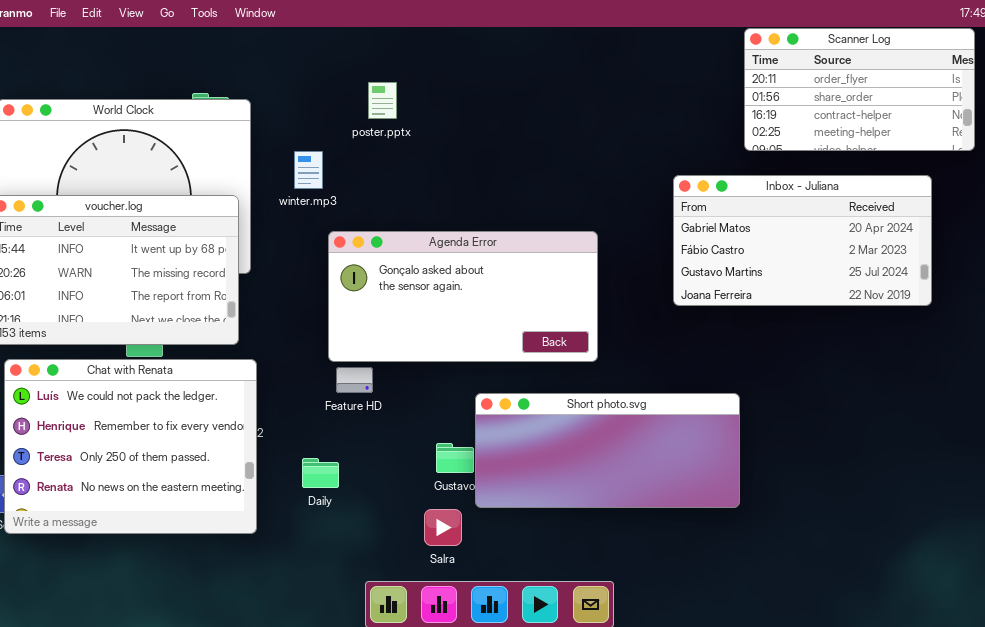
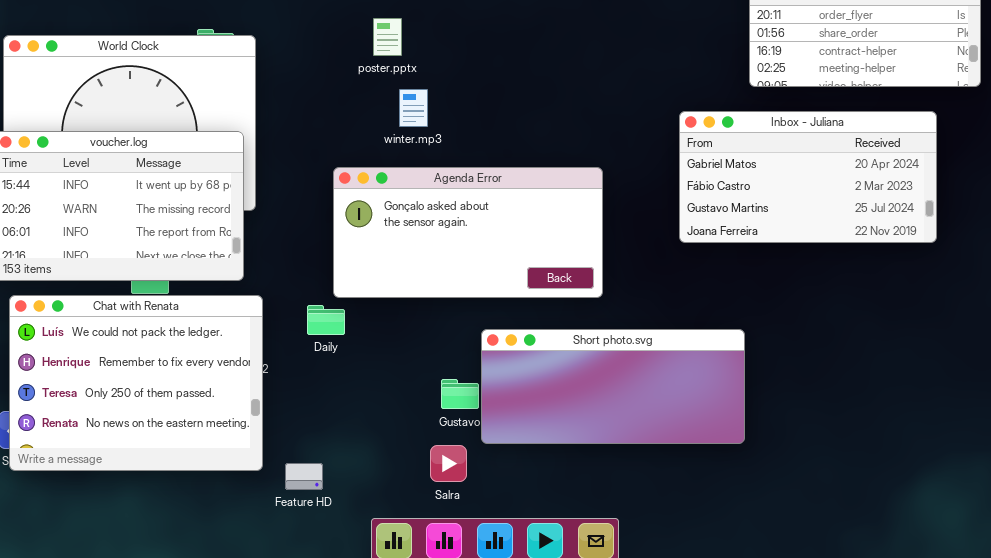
winter.mp3: [294,151,323,189] -> [399,89,428,127], moved
Feature HD: [336,367,373,393] -> [285,463,323,490], moved
Daily: [302,458,339,488] -> [307,305,345,335], moved

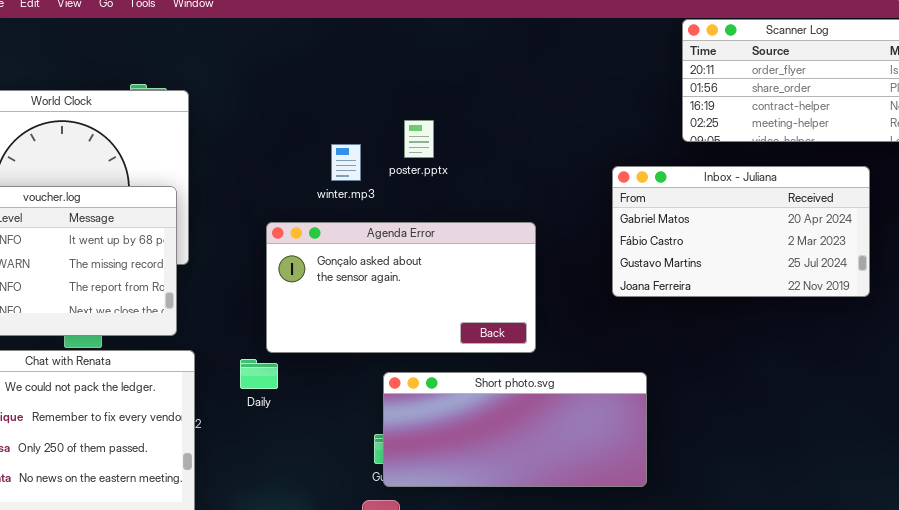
poster.pptx: [373,18,402,56] -> [404,120,434,158], moved
Short photo.svg: [481,329,745,444] -> [383,372,647,487], moved

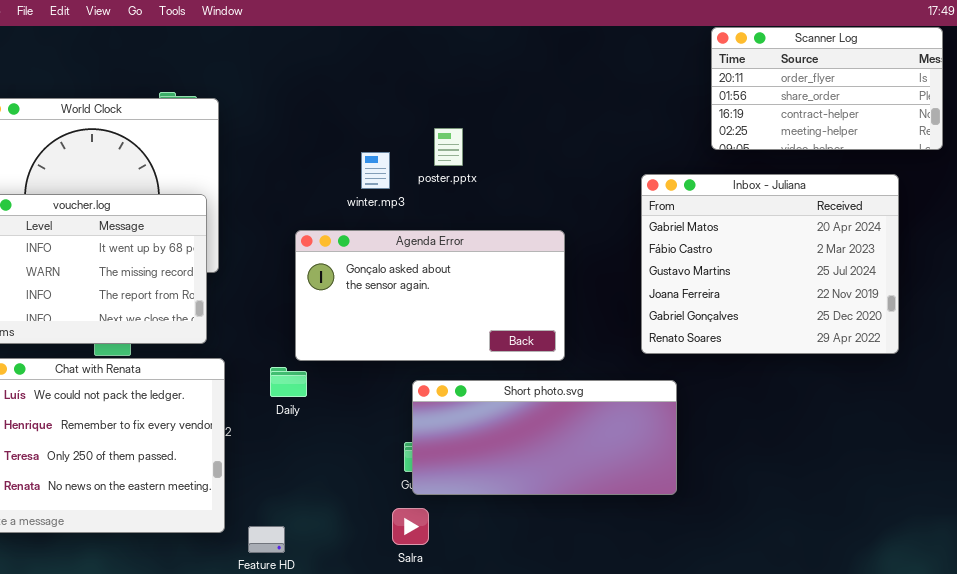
Inbox - Juliana: [612,166,870,297] -> [641,174,899,354], resized

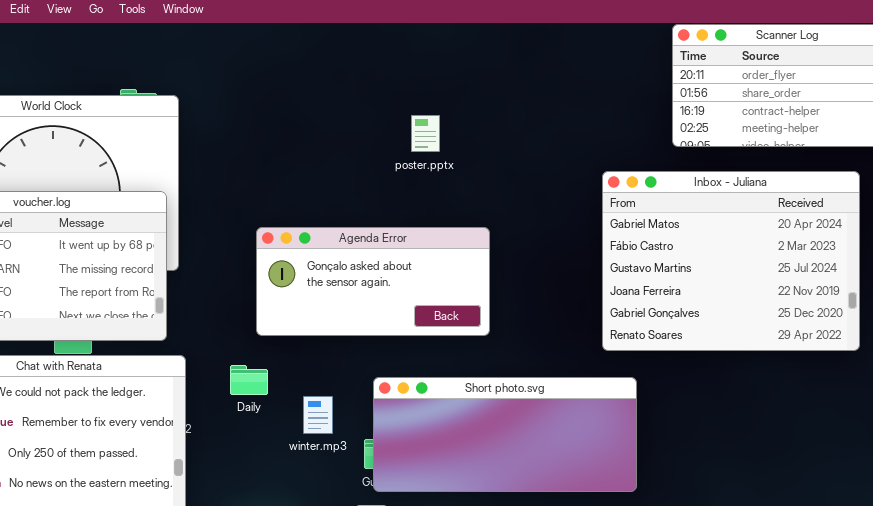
poster.pptx: [434,128,463,166] -> [411,115,440,152], moved
winter.mp3: [361,152,390,189] -> [303,396,333,434], moved
Agenda Error: [295,230,565,361] -> [256,227,490,336], resized

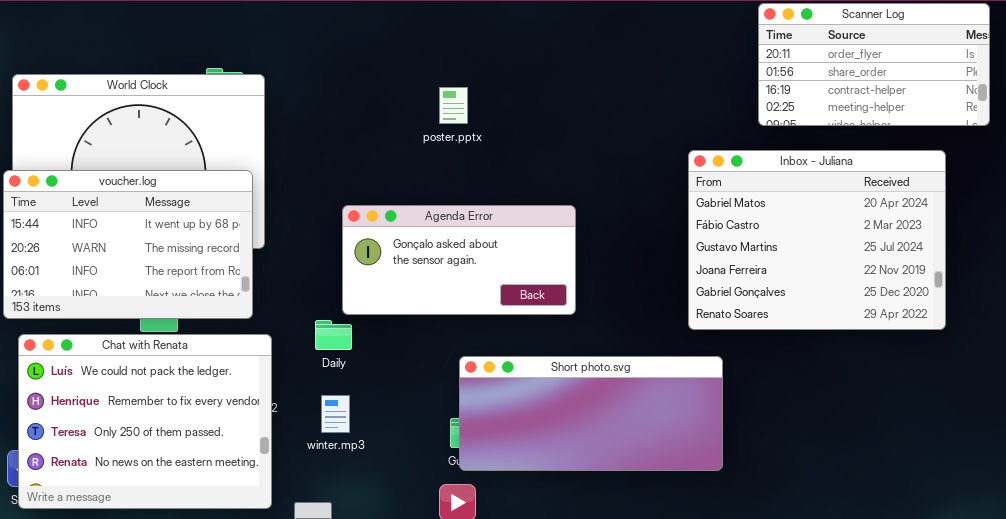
poster.pptx: [411,115,440,152] -> [439,87,468,124], moved
Daily: [230,365,268,395] -> [315,320,352,350], moved
winter.mp3: [303,396,333,434] -> [321,395,350,433], moved

